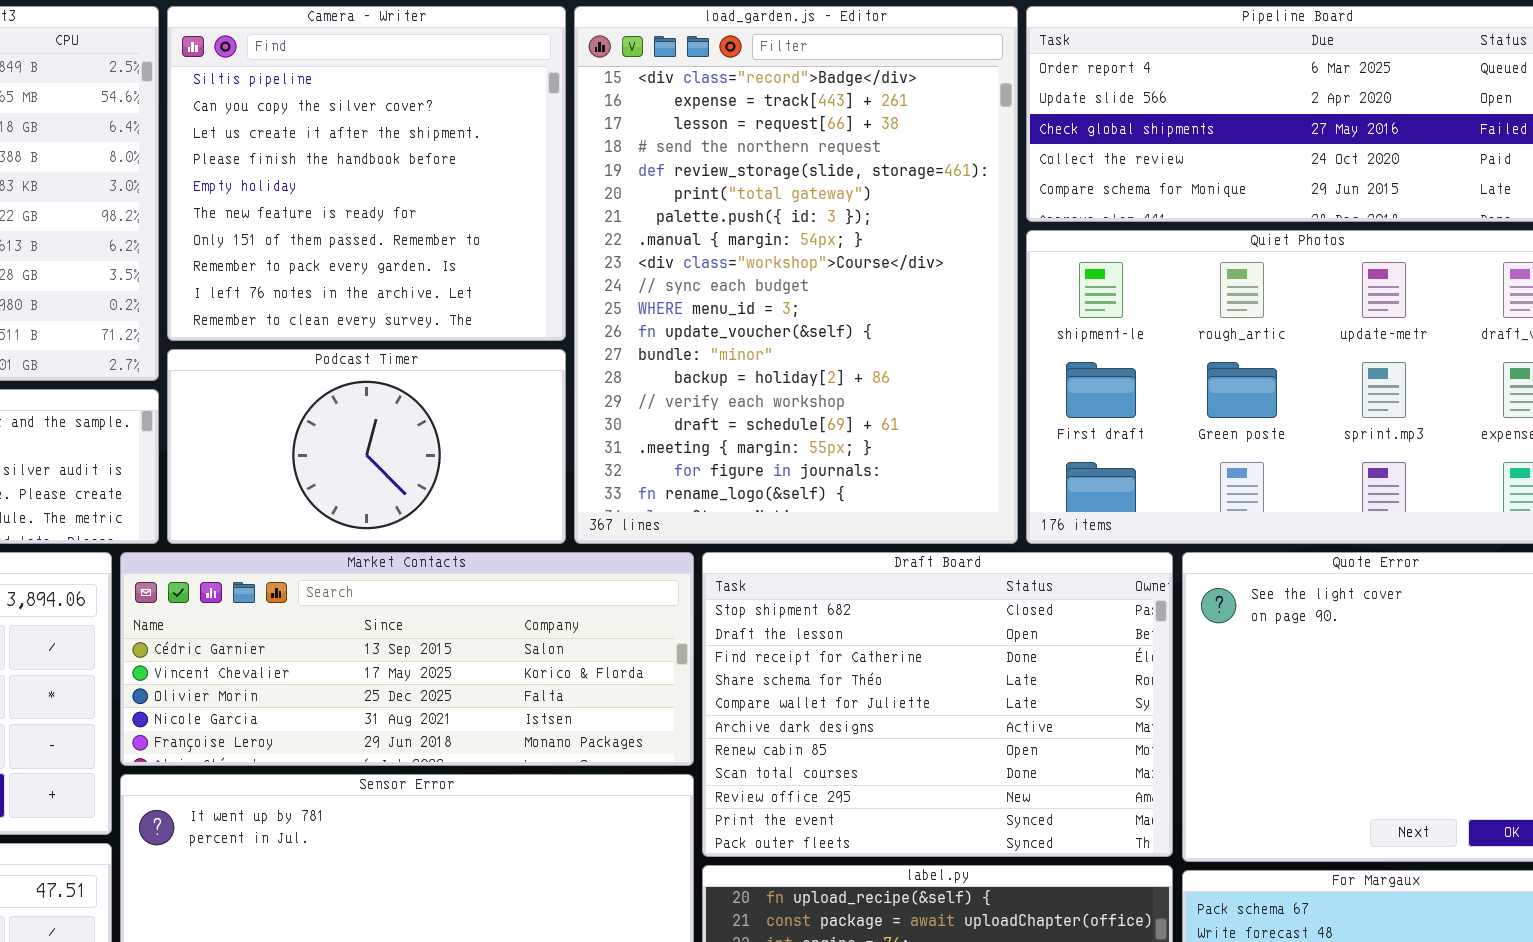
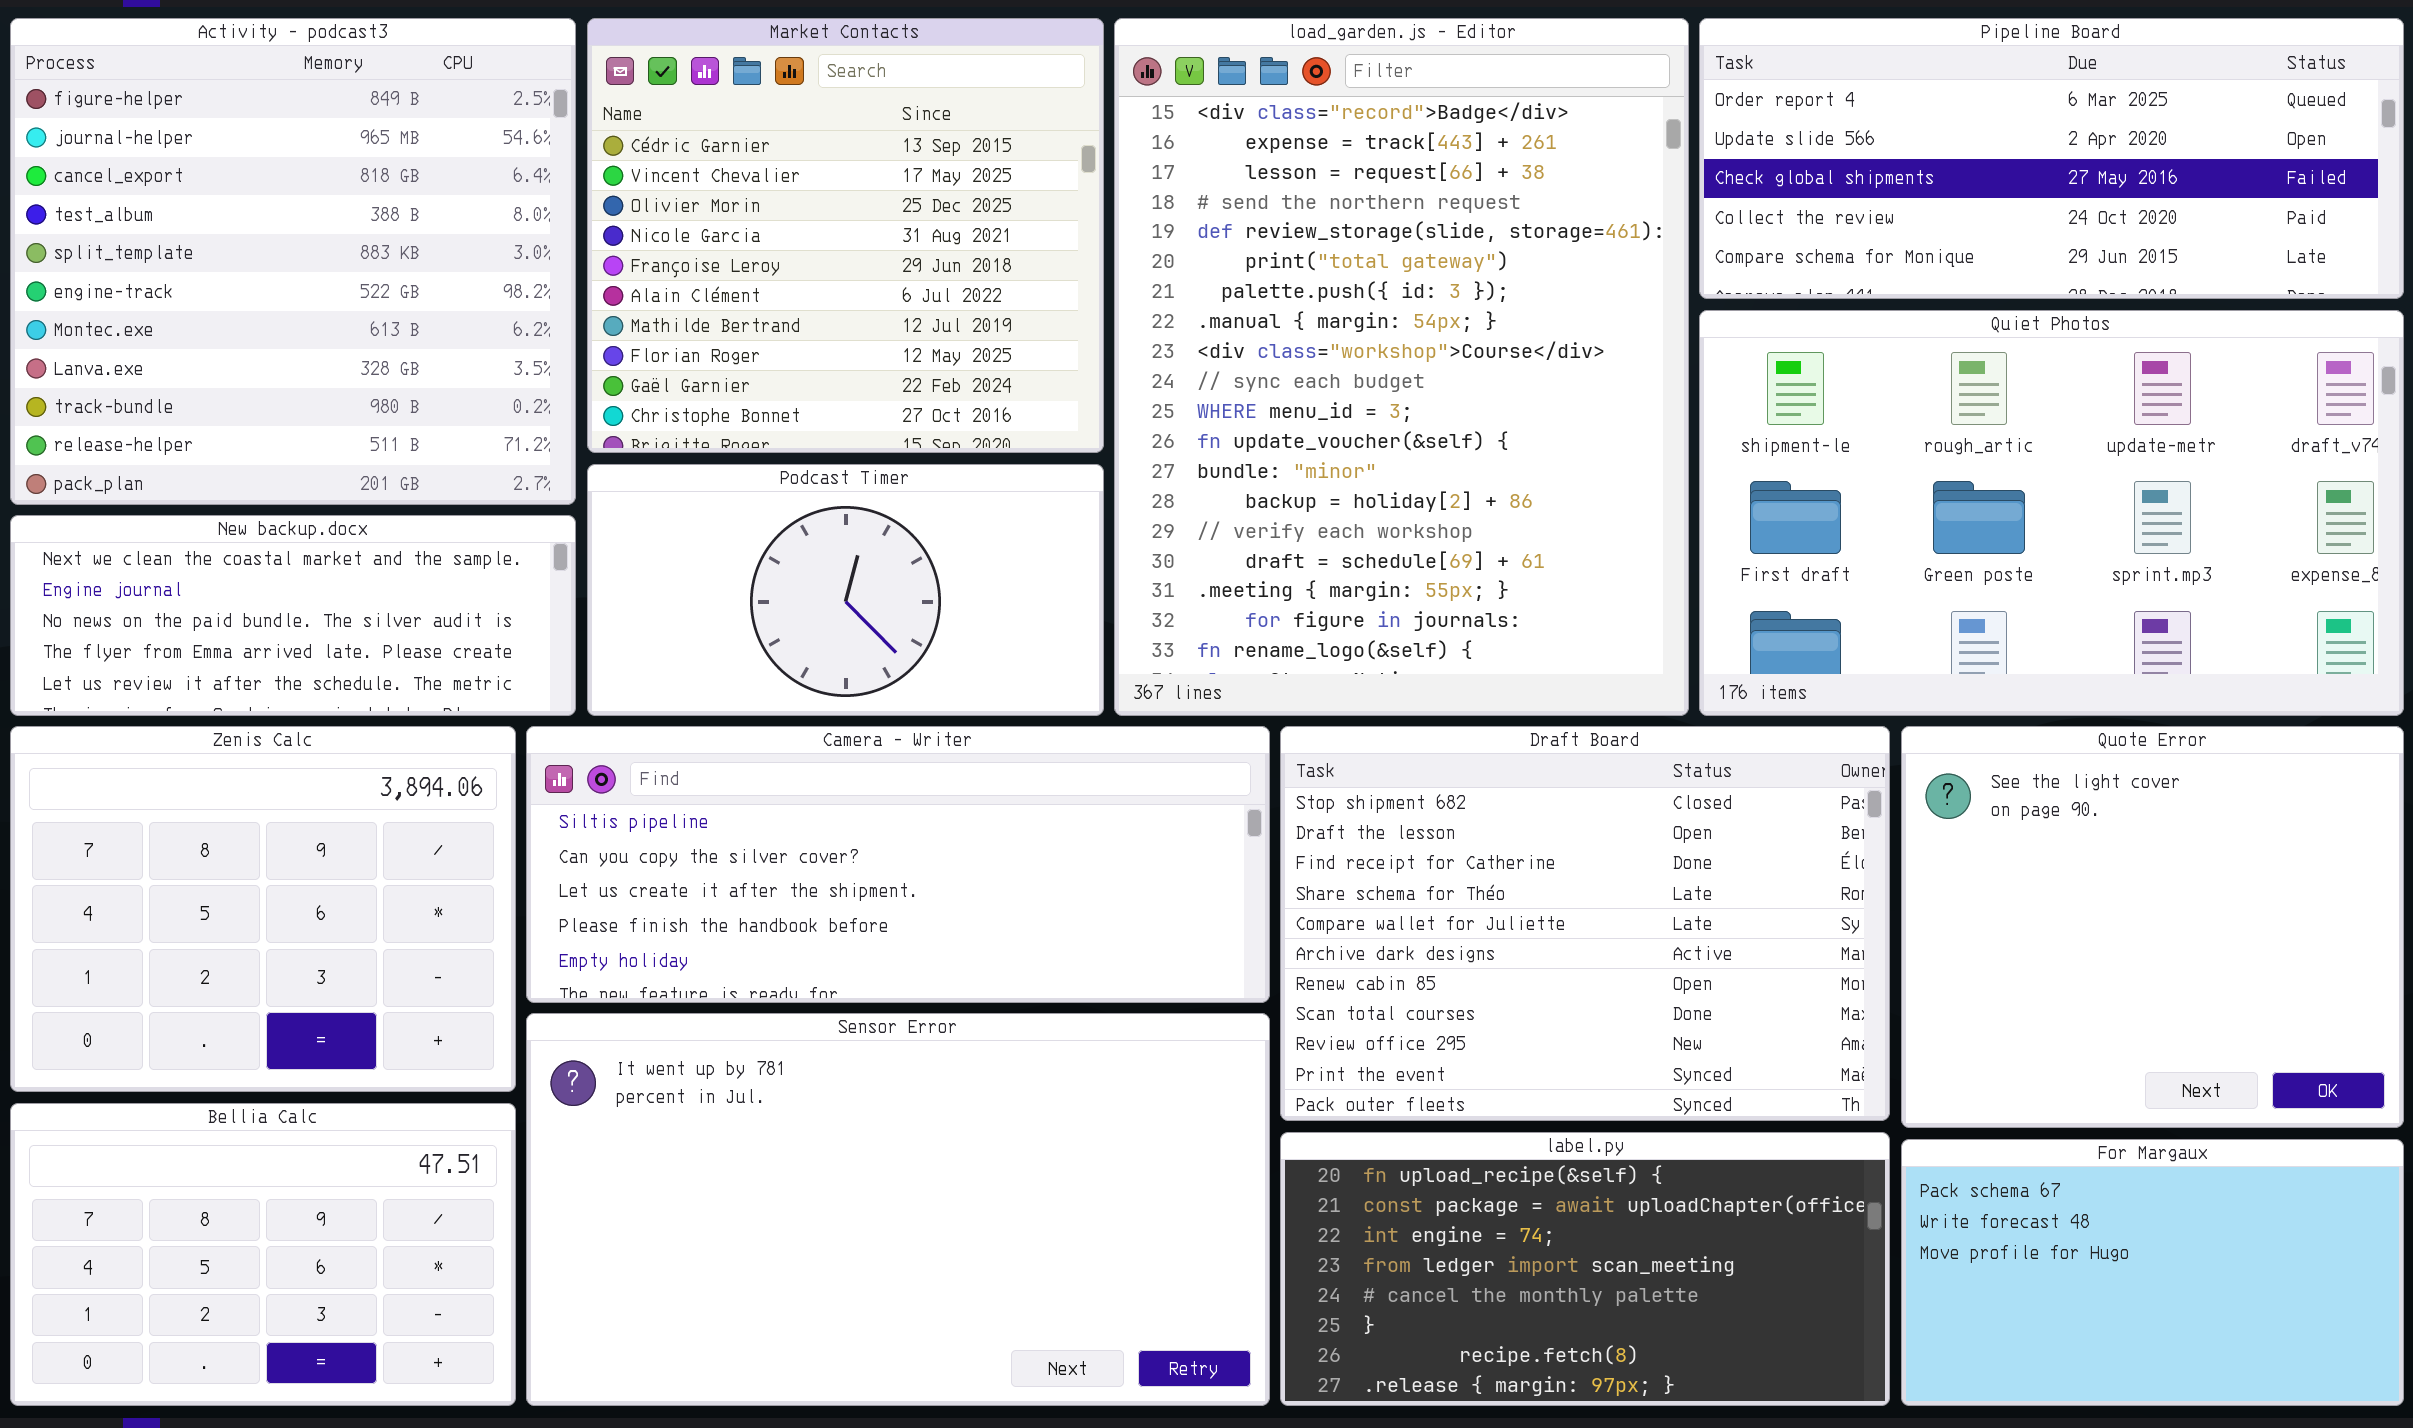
Camera - Writer: [167,6,566,341] -> [526,726,1270,1003], moved, resized
Market Contacts: [120,552,694,766] -> [587,18,1104,453], moved, resized

